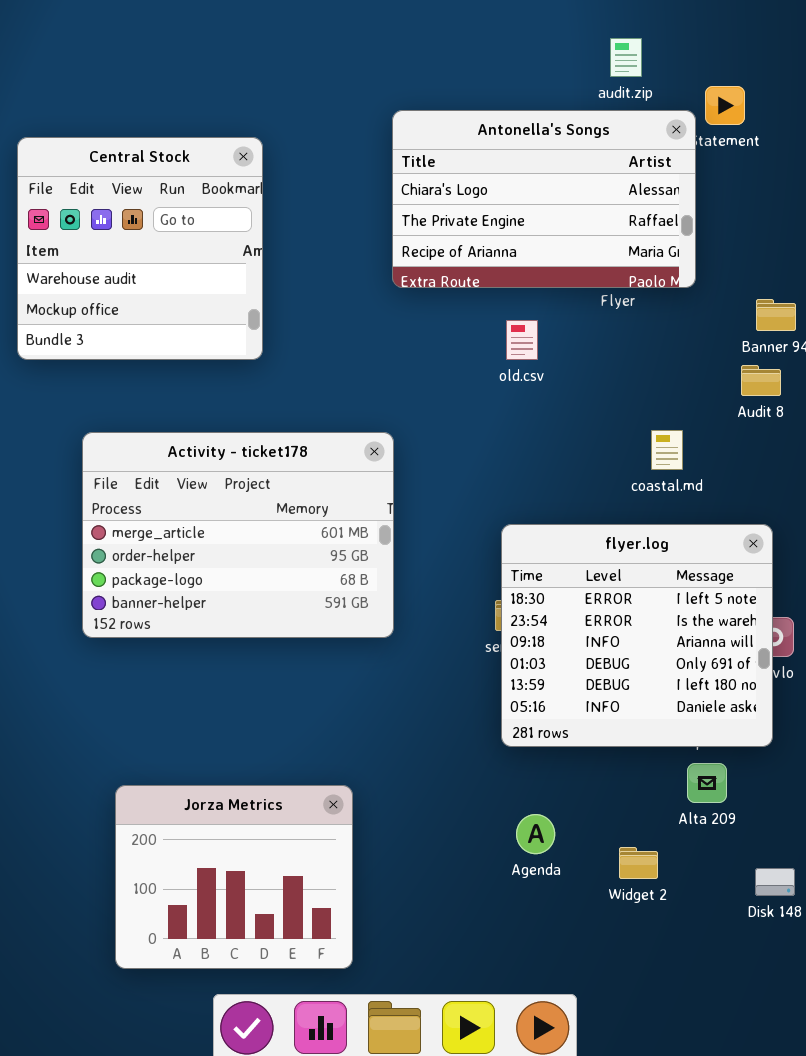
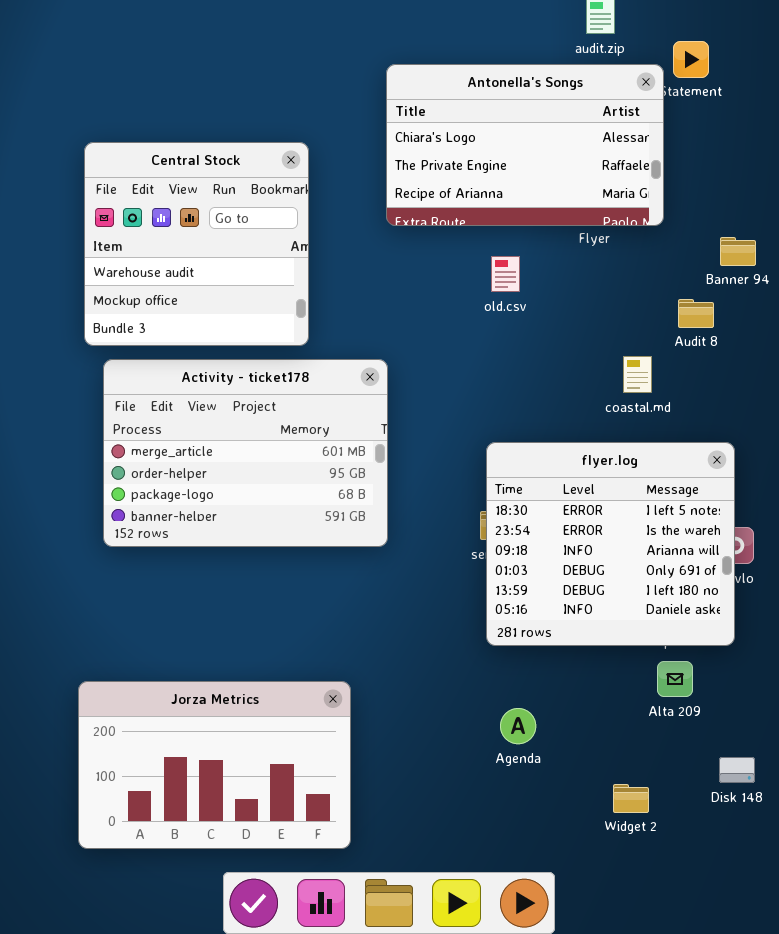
Central Stock: [17,137,263,360] -> [84,142,309,346], moved
Audit 8: [741,365,781,396] -> [678,299,714,328], moved
Jorza Metrics: [115,785,353,969] -> [78,681,351,849], resized
Widget 2: [619,847,658,879] -> [613,784,649,813], moved

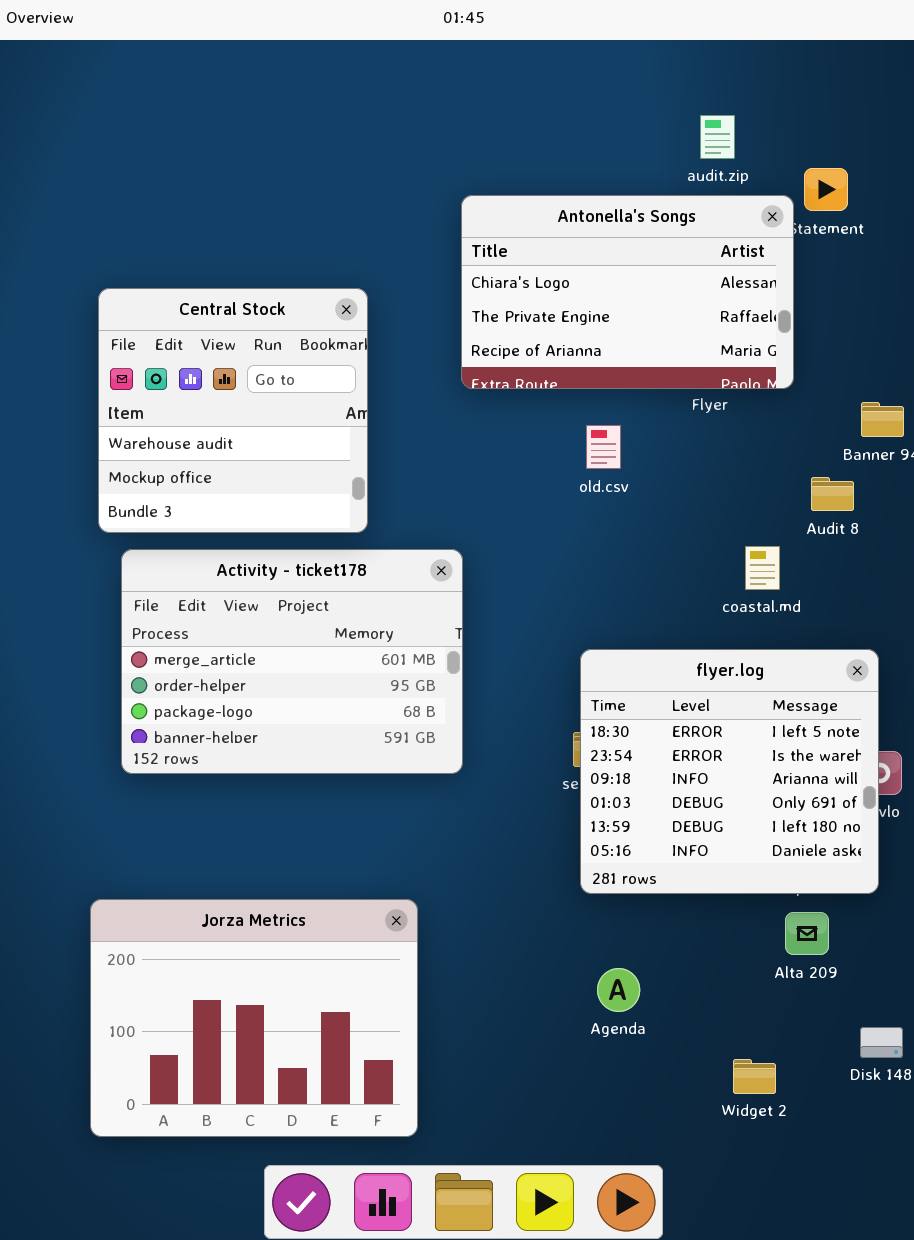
Jorza Metrics: [78,681,351,849] -> [90,899,418,1137], resized

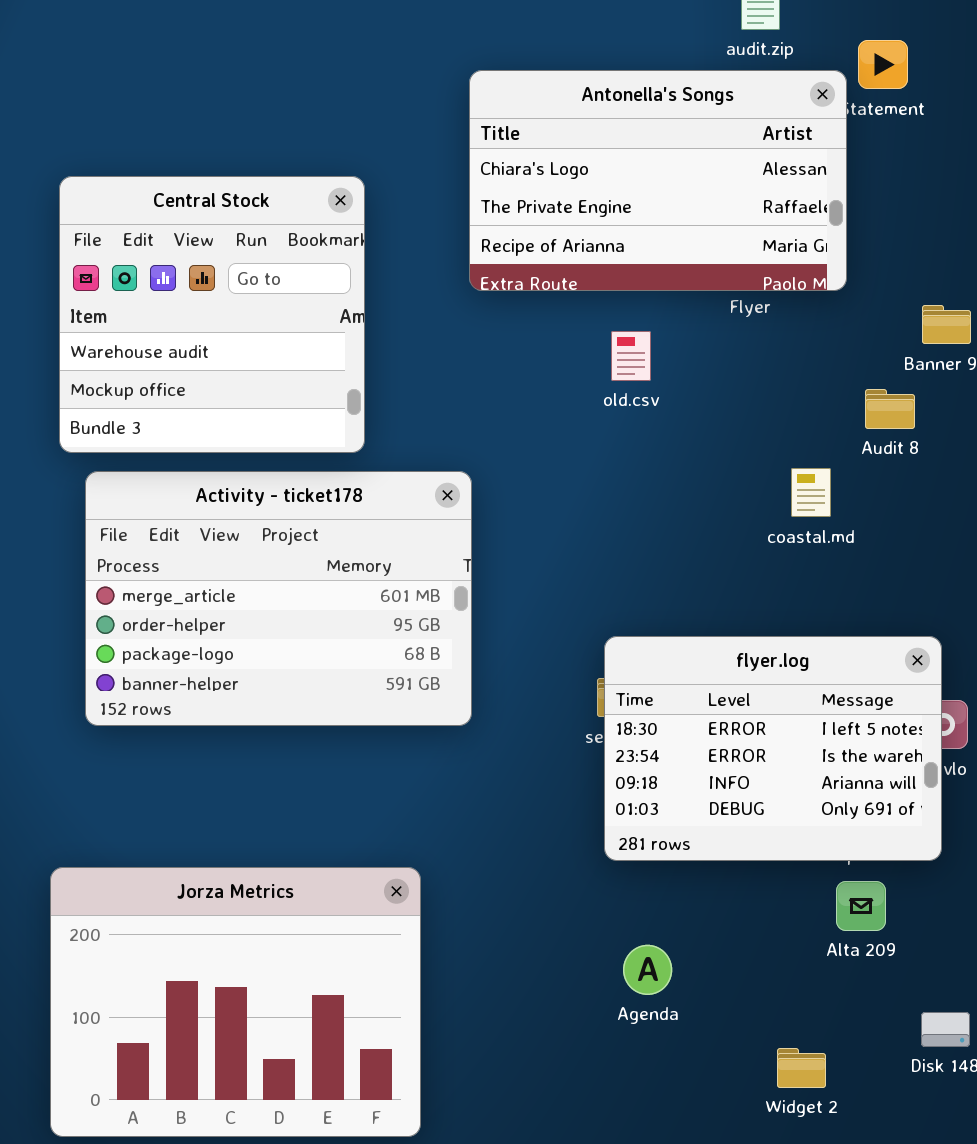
flyer.log: [580,649,879,894] -> [604,636,942,861], resized

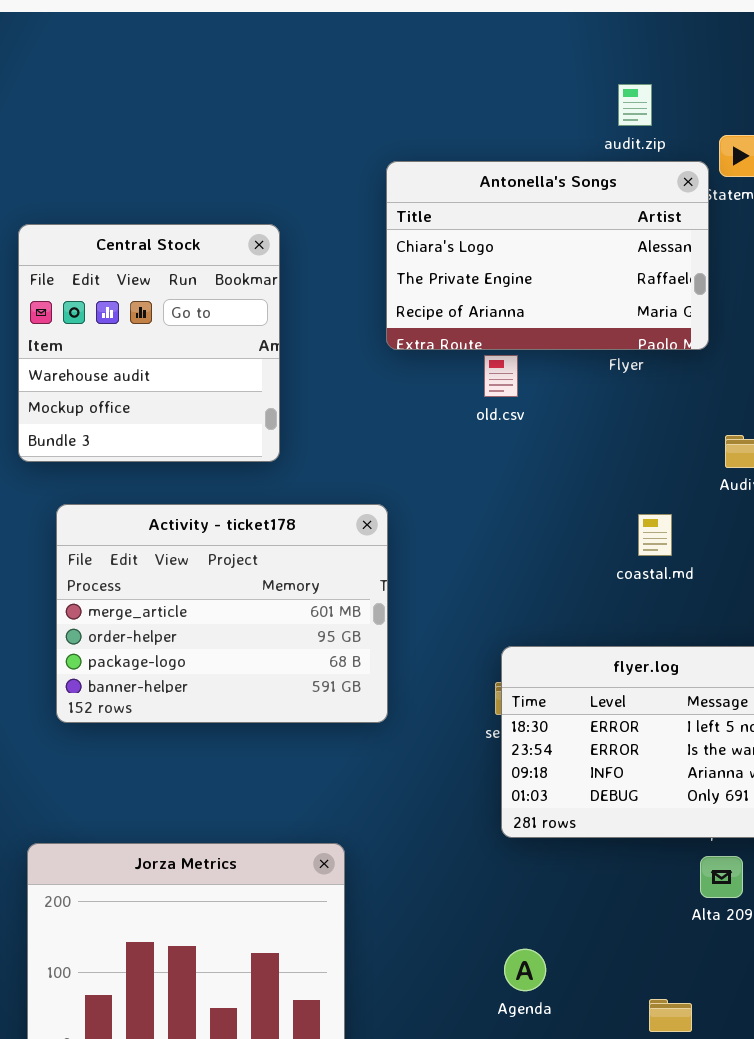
Central Stock: [59,176,365,453] -> [18,224,280,462], moved
old.csv: [611,331,651,381] -> [484,355,518,397], moved
coastal.md: [791,468,831,517] -> [638,514,672,556], moved
Agenda: [623,945,672,995] -> [504,949,546,991], moved

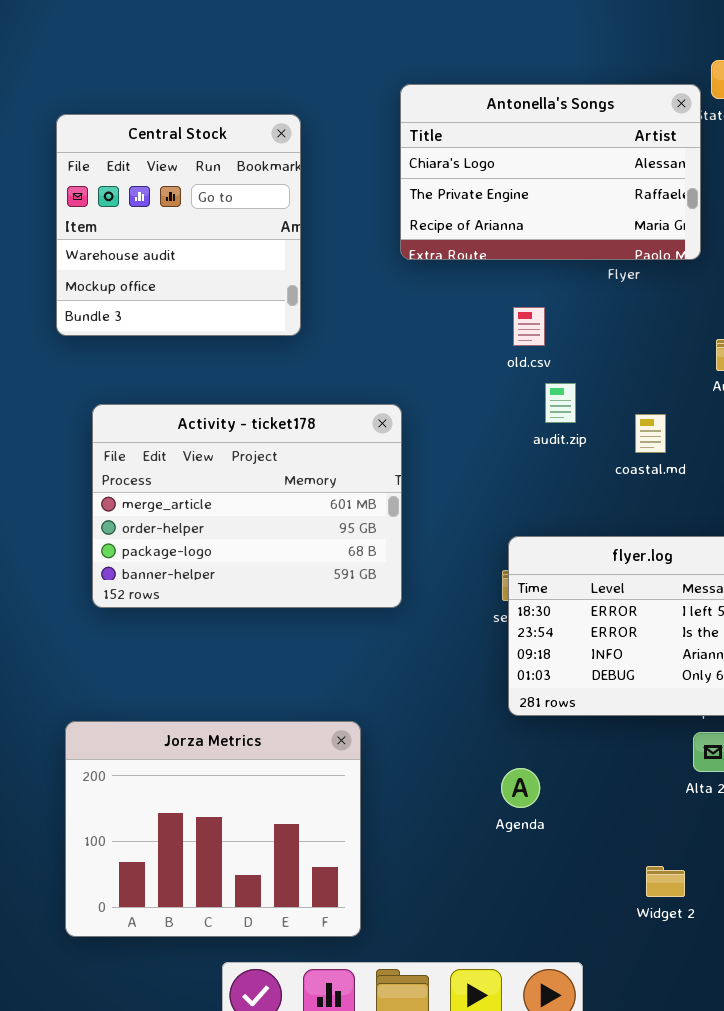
audit.zip: [618,84,652,126] -> [545,383,576,423], moved
Central Stock: [18,224,280,462] -> [56,114,301,336], moved
old.csv: [484,355,518,397] -> [513,307,545,346], moved
Agenda: [504,949,546,991] -> [501,768,540,808], moved

